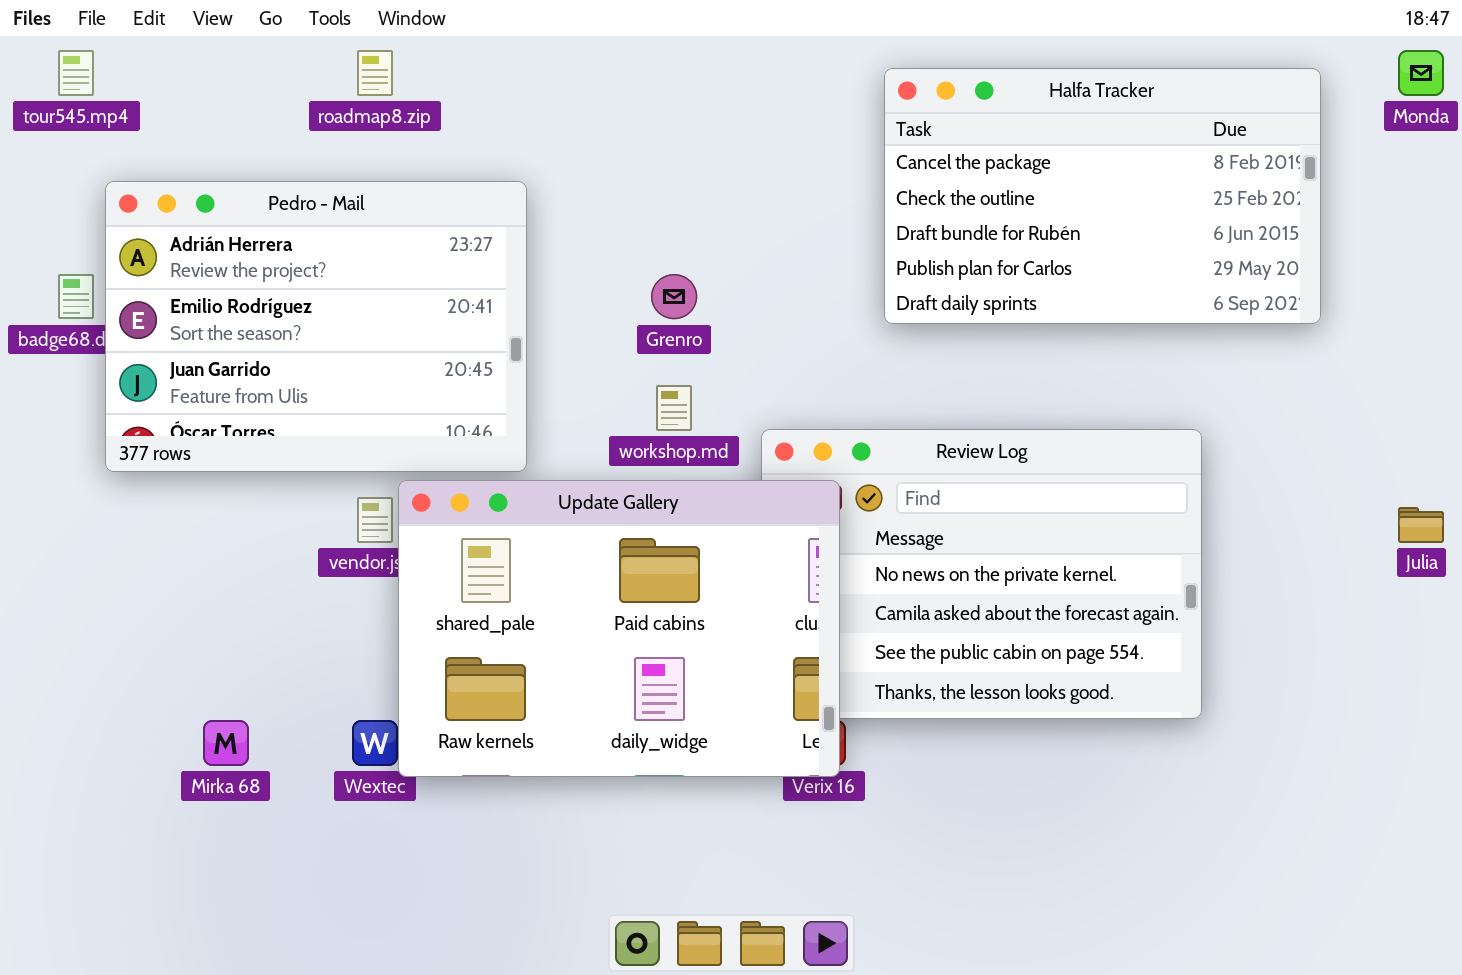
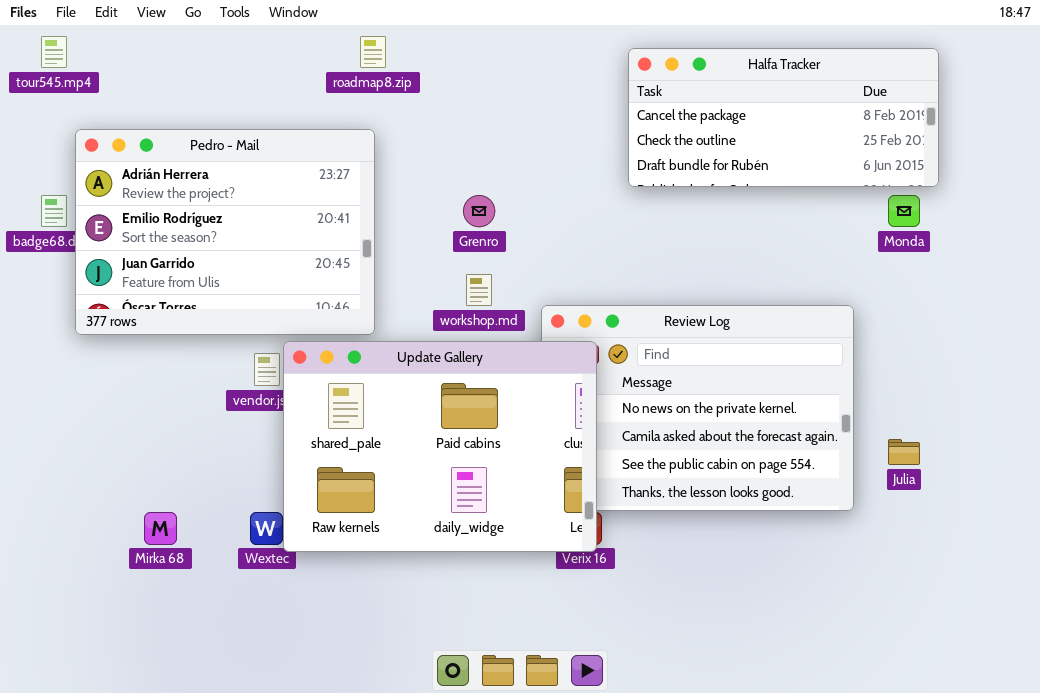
roadmap8.zip: [357,50,393,96] -> [360,36,386,68], moved
Monda: [1398,50,1444,96] -> [888,195,920,227], moved
Halfa Tracker: [884,68,1321,324] -> [628,48,939,187], resized
Julia: [1398,507,1444,543] -> [888,439,920,465], moved

